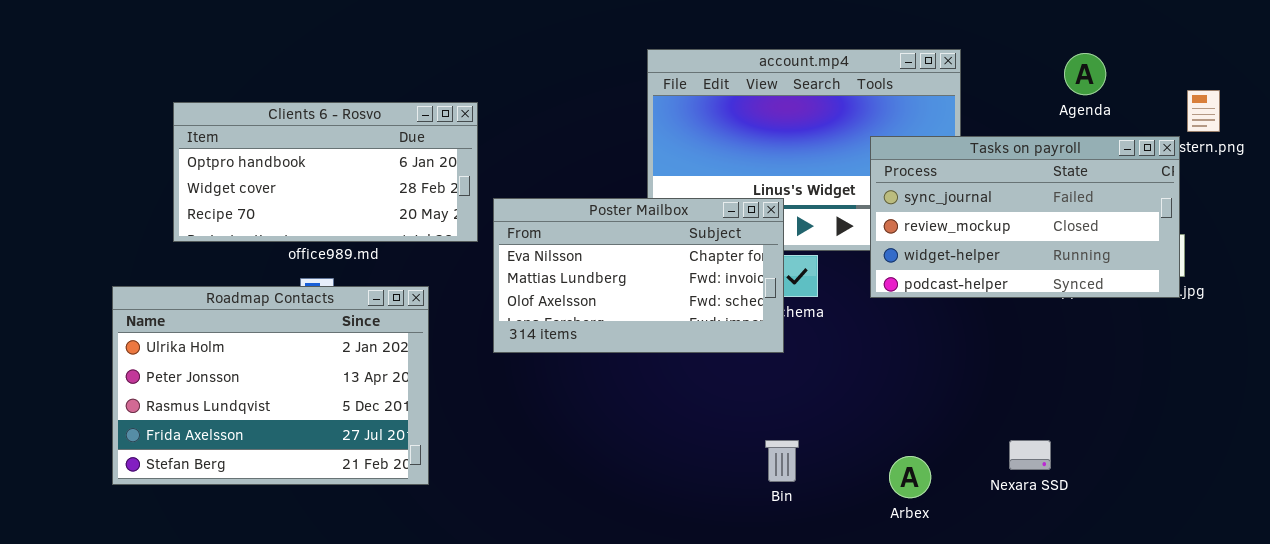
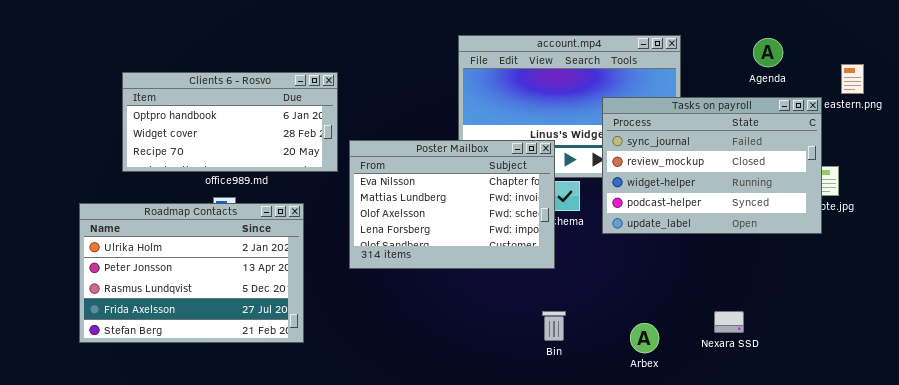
Tasks on payroll: [870,136,1180,298] -> [602,97,822,234], moved, resized
Poster Mailbox: [493,198,784,353] -> [349,140,555,269], resized

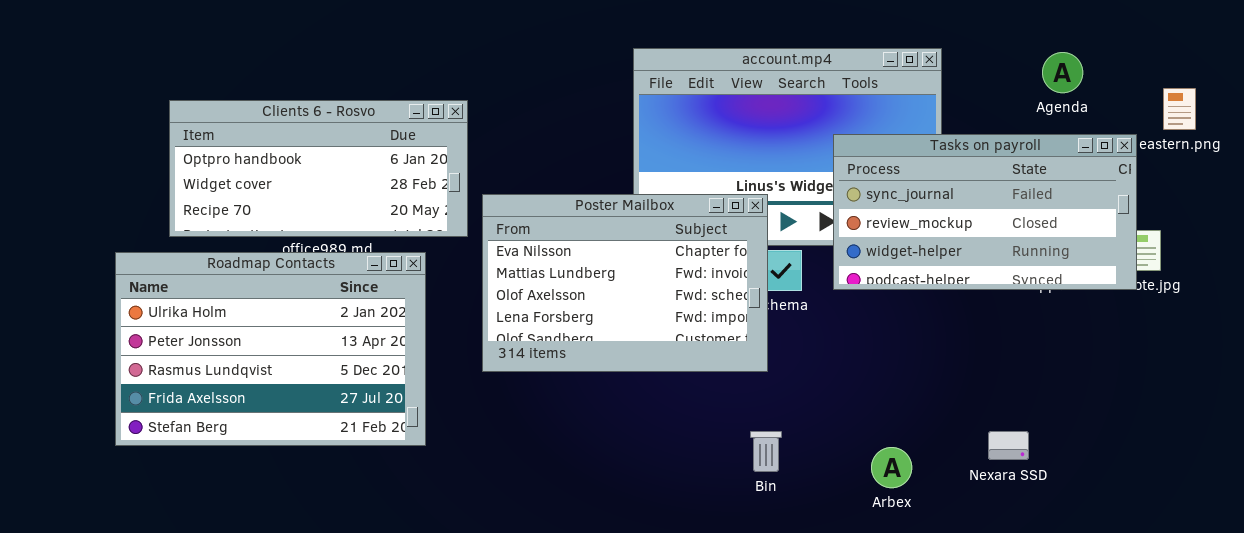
Tasks on payroll: [602,97,822,234] -> [833,134,1137,290], resized
Roadmap Contacts: [79,203,304,343] -> [115,252,426,446], moved

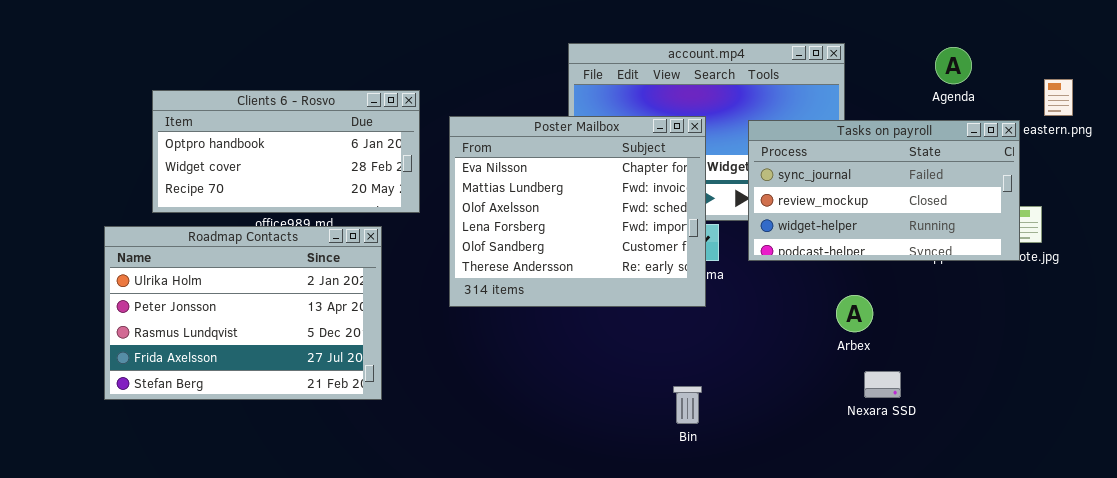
Poster Mailbox: [482,194,768,372] -> [449,116,706,307], moved, resized
Nexara SSD: [988,431,1029,460] -> [864,371,901,398], moved
Arbex: [871,447,912,488] -> [836,295,873,332], moved

